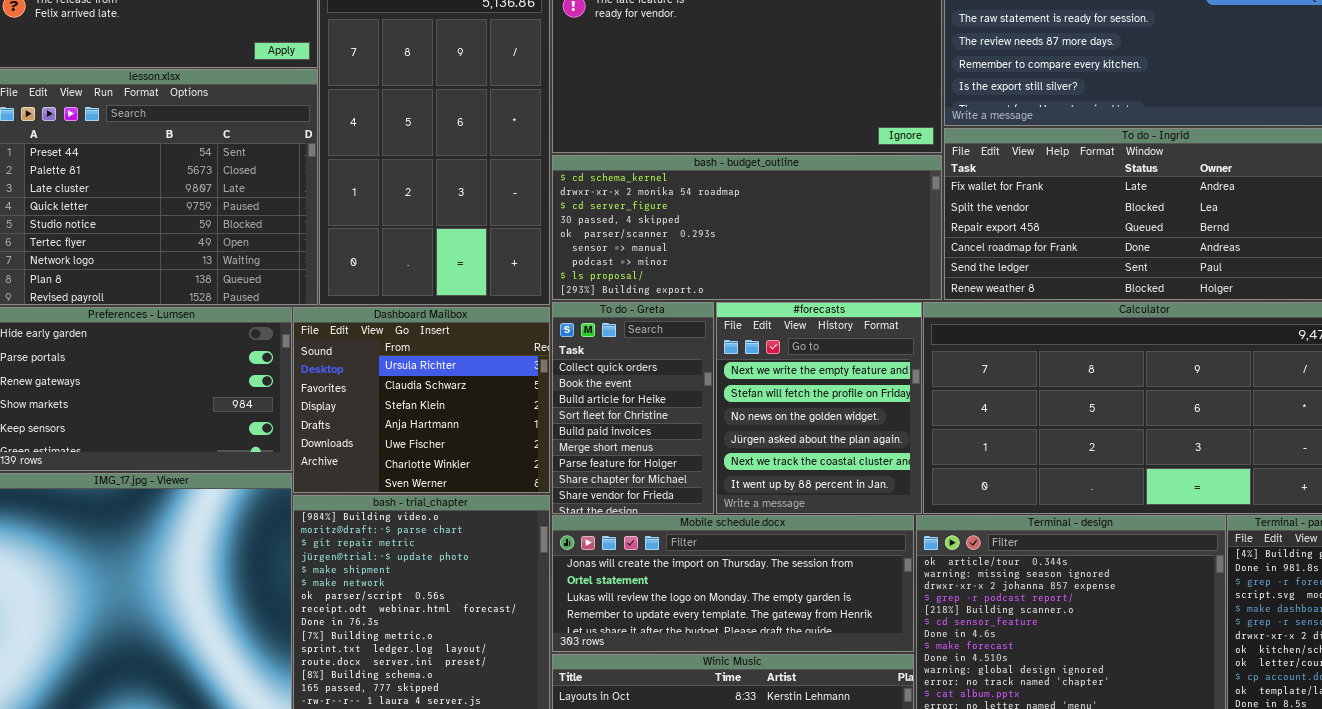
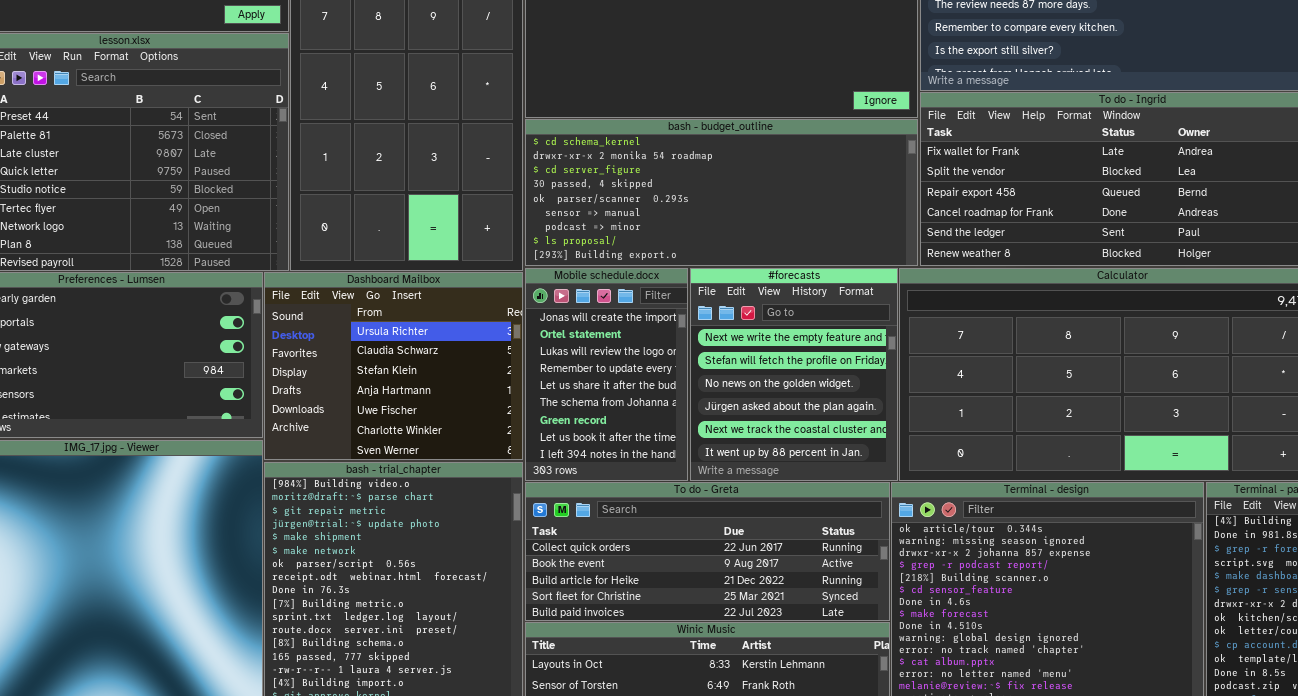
To do - Greta: [552,302,714,514] -> [525,482,890,621], moved, resized
Mobile schedule.docx: [552,515,914,652] -> [525,268,688,481], moved, resized

